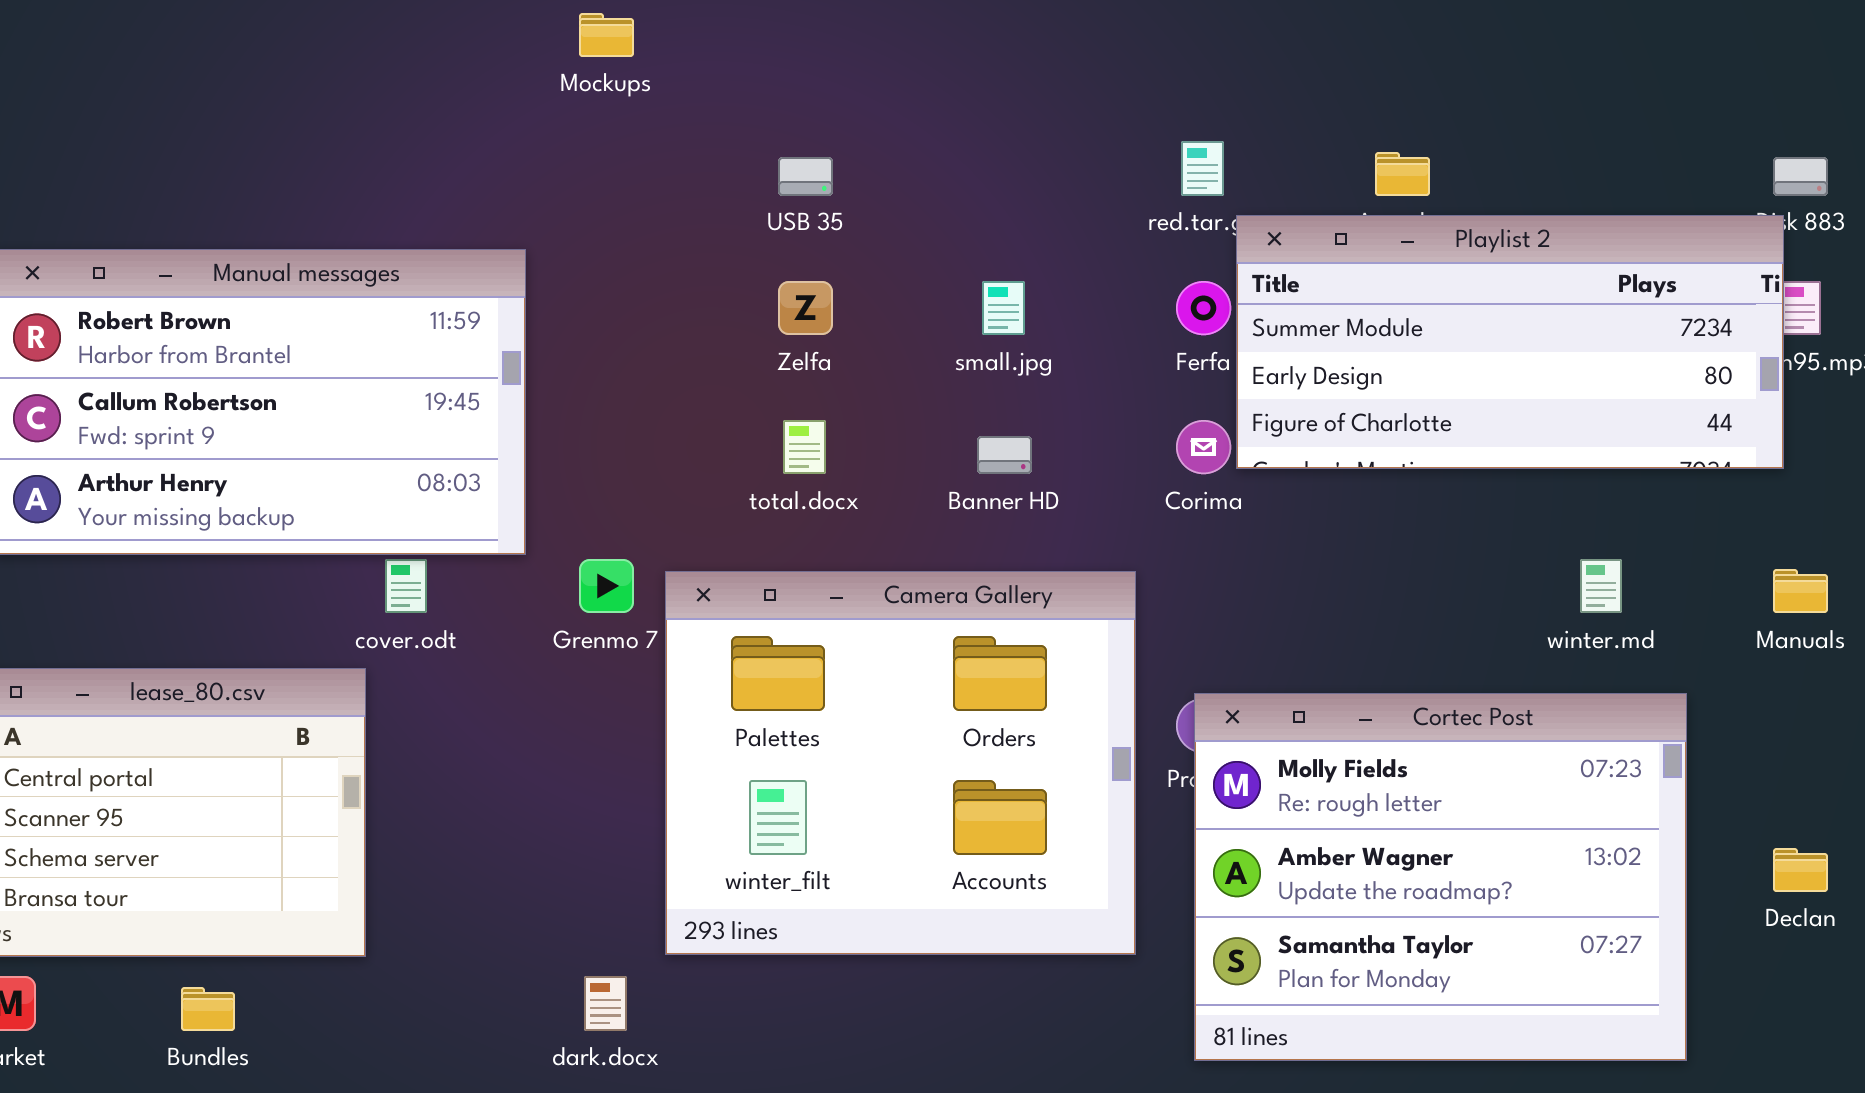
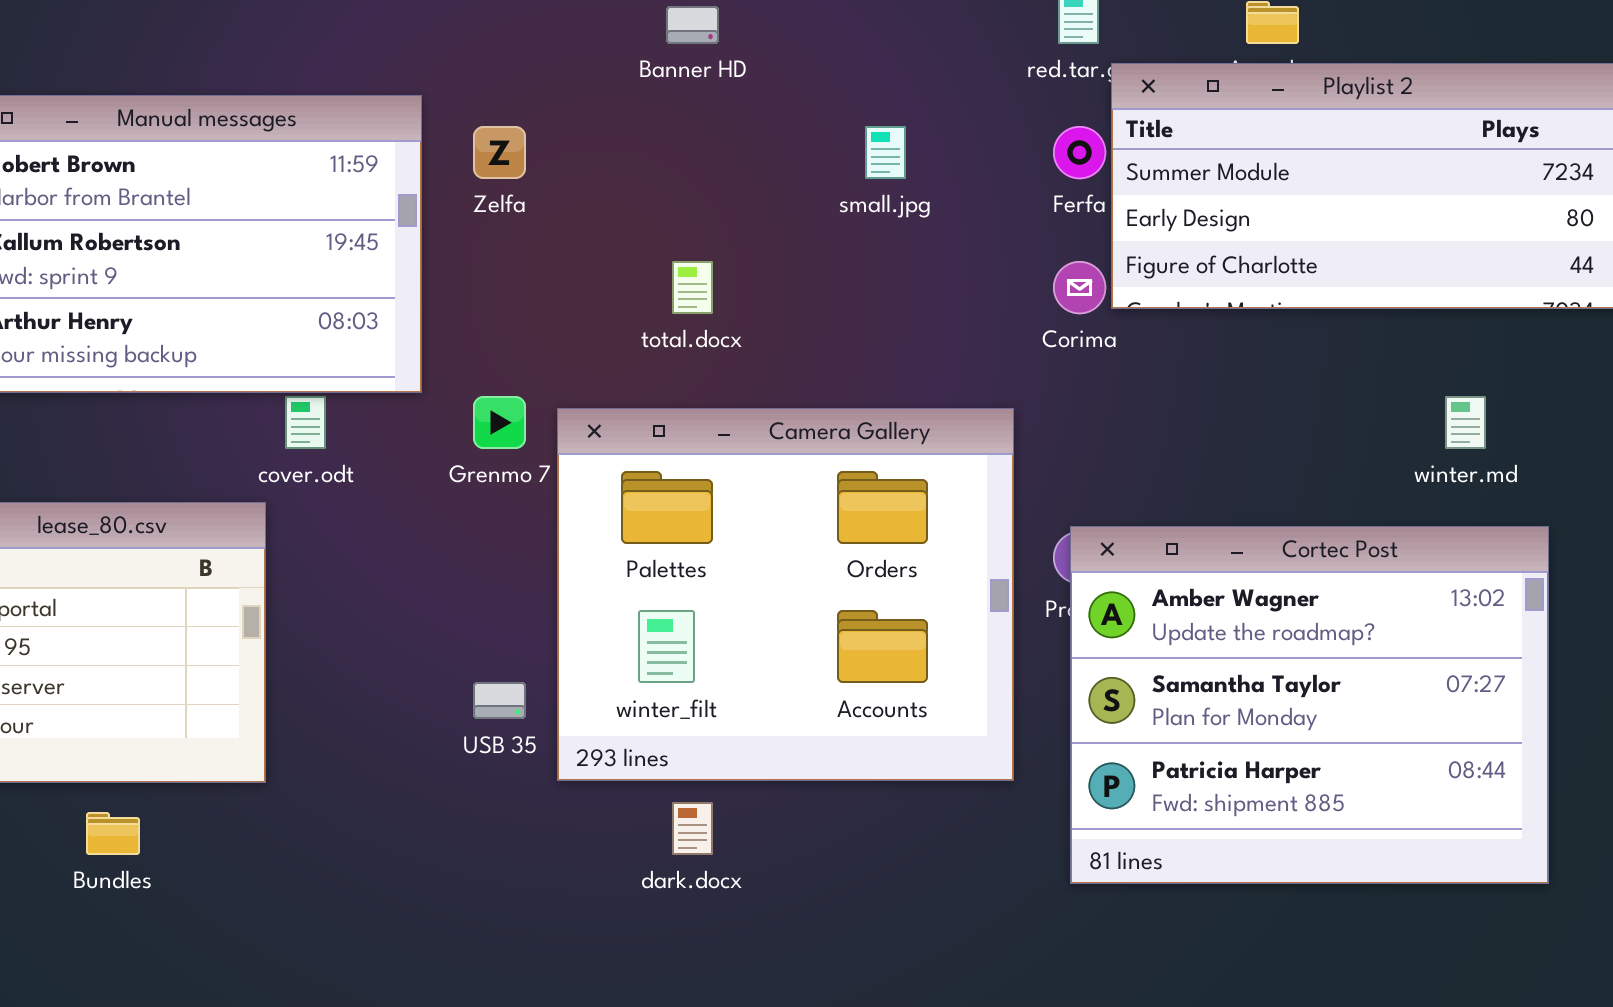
USB 35: [778,157,833,196] -> [473,682,526,719], moved
Zelfa: [778,281,833,335] -> [473,126,526,179], moved
Banner HD: [977,436,1032,474] -> [666,6,719,44], moved
Cortec Post: [1194,693,1687,1061] -> [1070,526,1549,884], scrolled down 1 row
dark.docx: [584,976,627,1031] -> [672,802,713,855], moved

